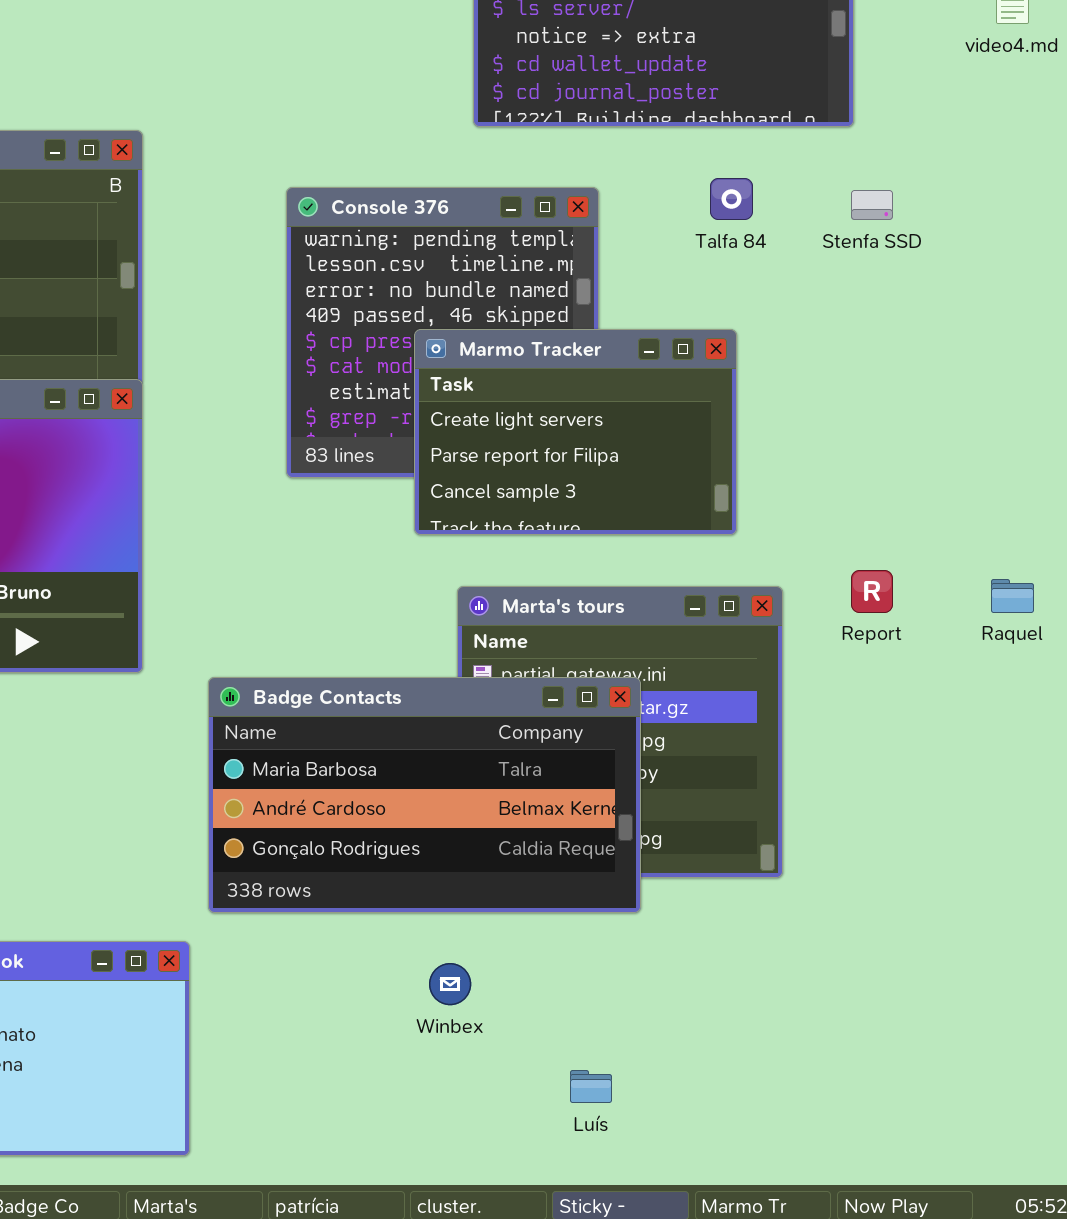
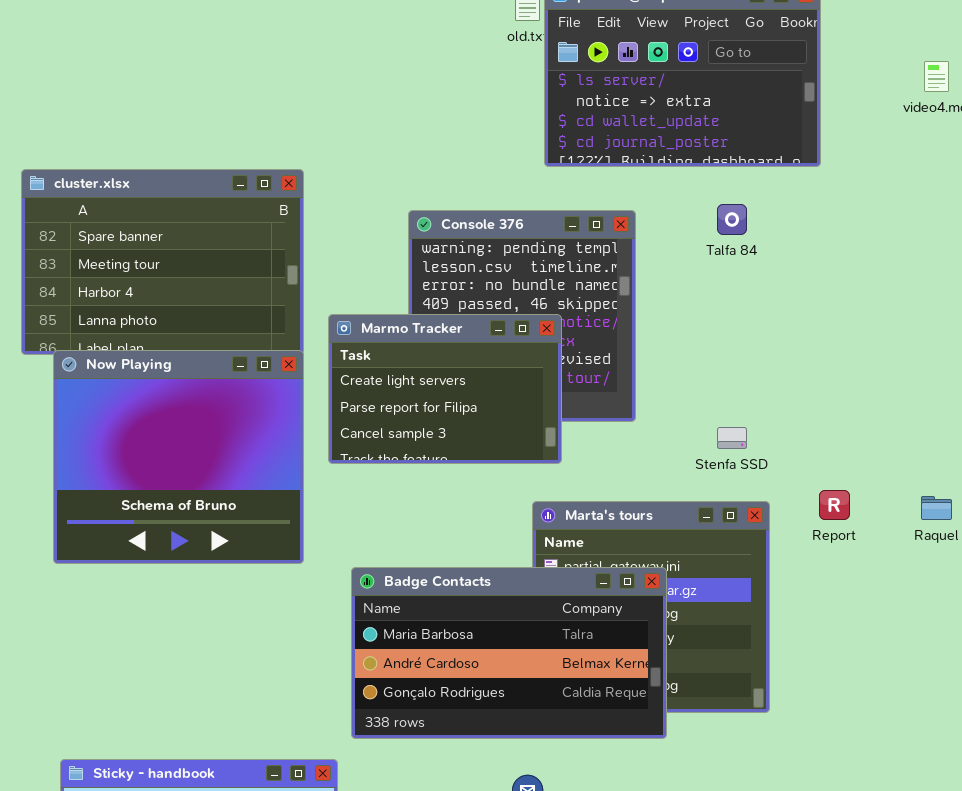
Stenfa SSD: [851,190,893,220] -> [717,427,747,449], moved
Marmo Tracker: [414,329,737,535] -> [328,314,562,464], moved

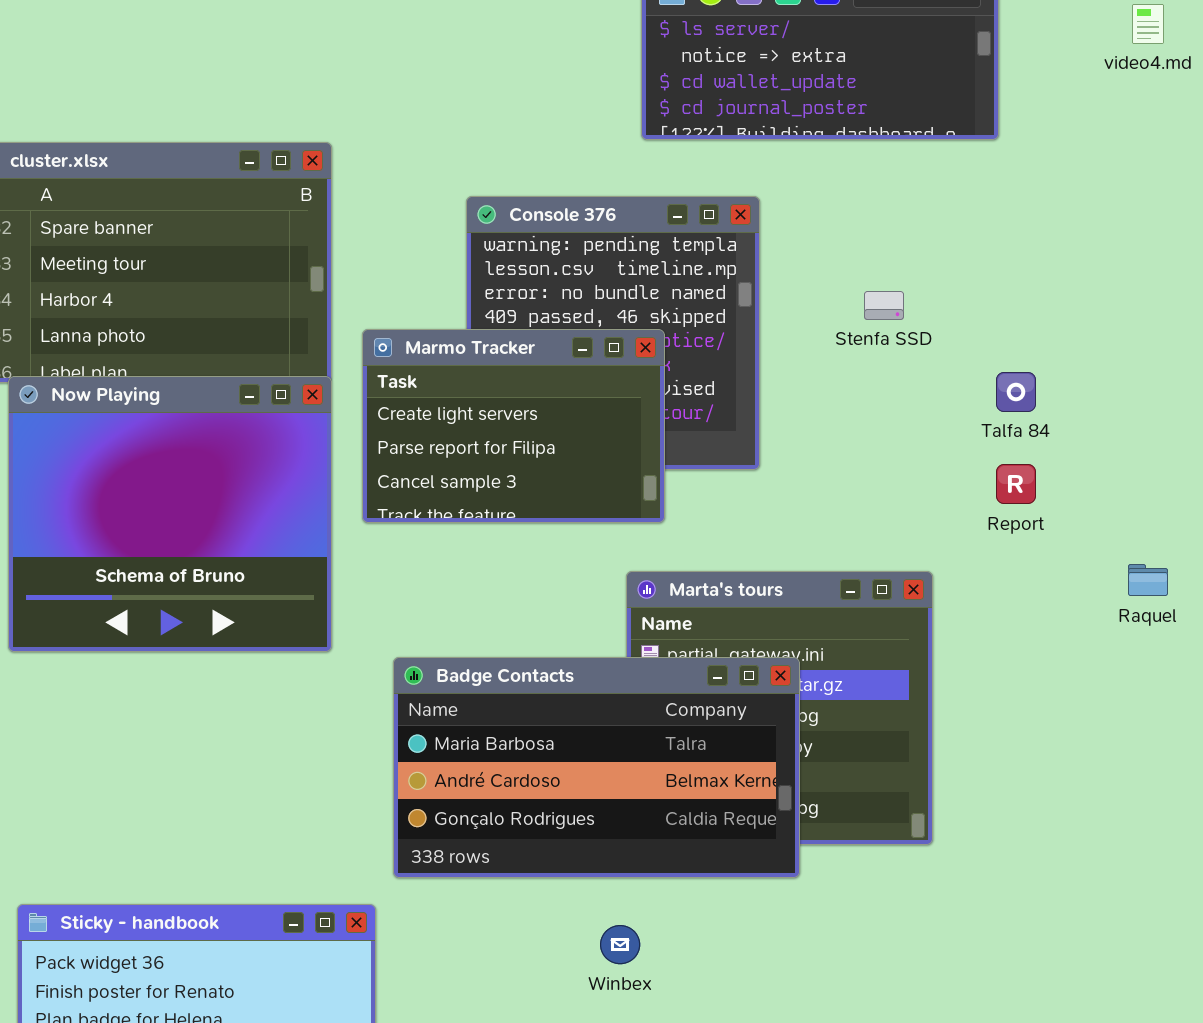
Talfa 84: [717,204,747,235] -> [996,372,1036,412], moved
Stenfa SSD: [717,427,747,449] -> [864,291,904,320], moved
Report: [819,490,850,520] -> [996,464,1036,504], moved

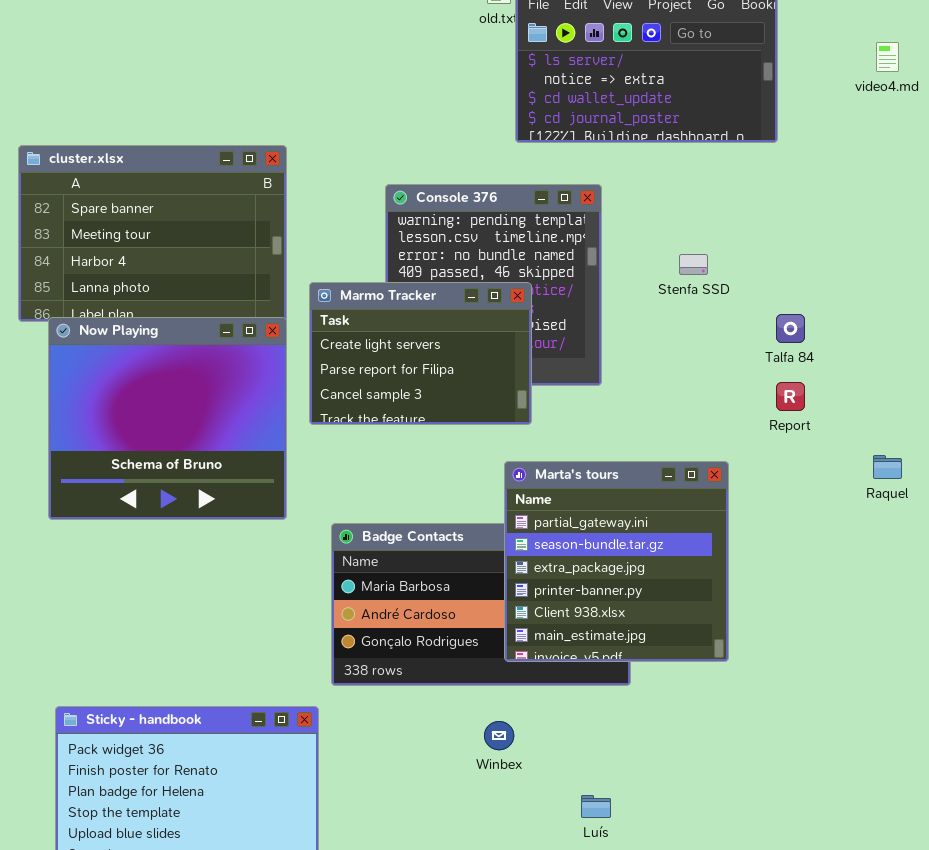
Marta's tours: [626,571,933,845] -> [504,461,729,662], raised

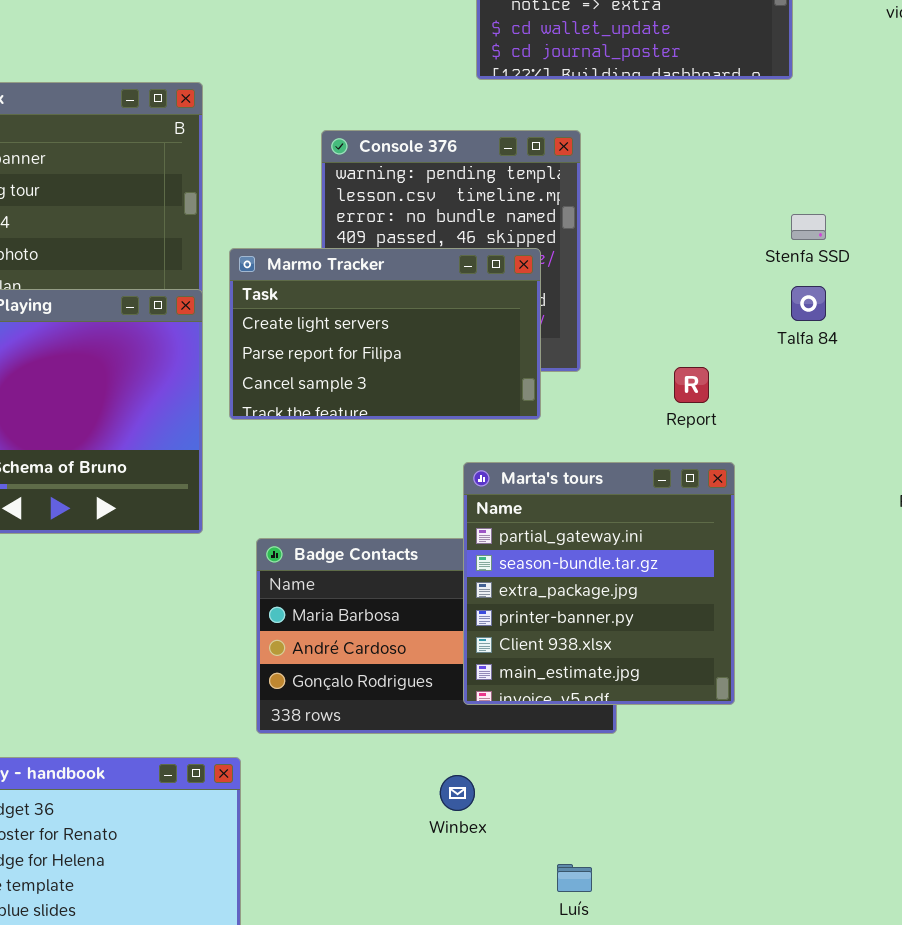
Stenfa SSD: [679,254,708,275] -> [791,214,826,240], moved
Marmo Tracker: [309,282,532,425] -> [229,248,541,420], resized
Report: [776,382,805,411] -> [674,367,709,403], moved

